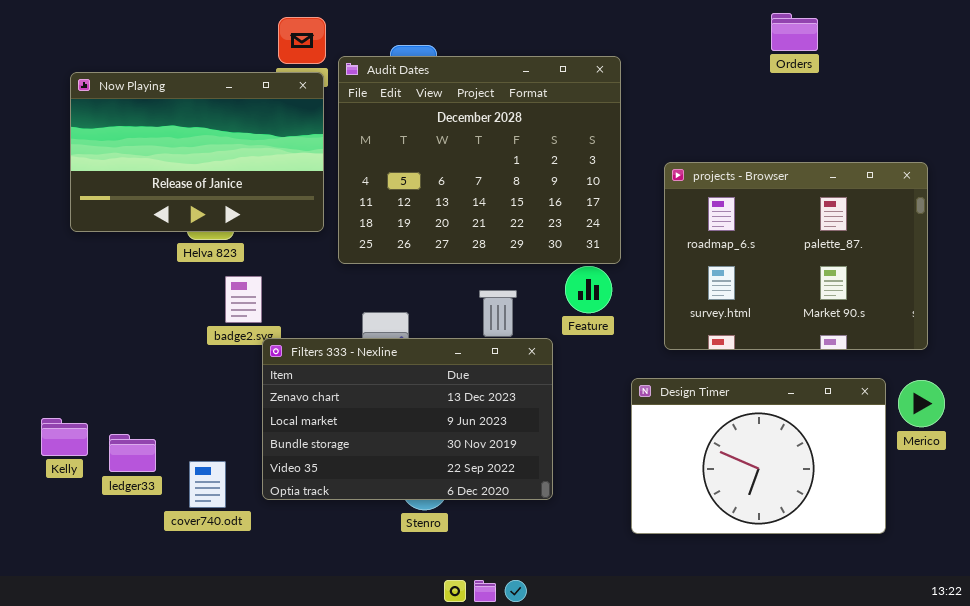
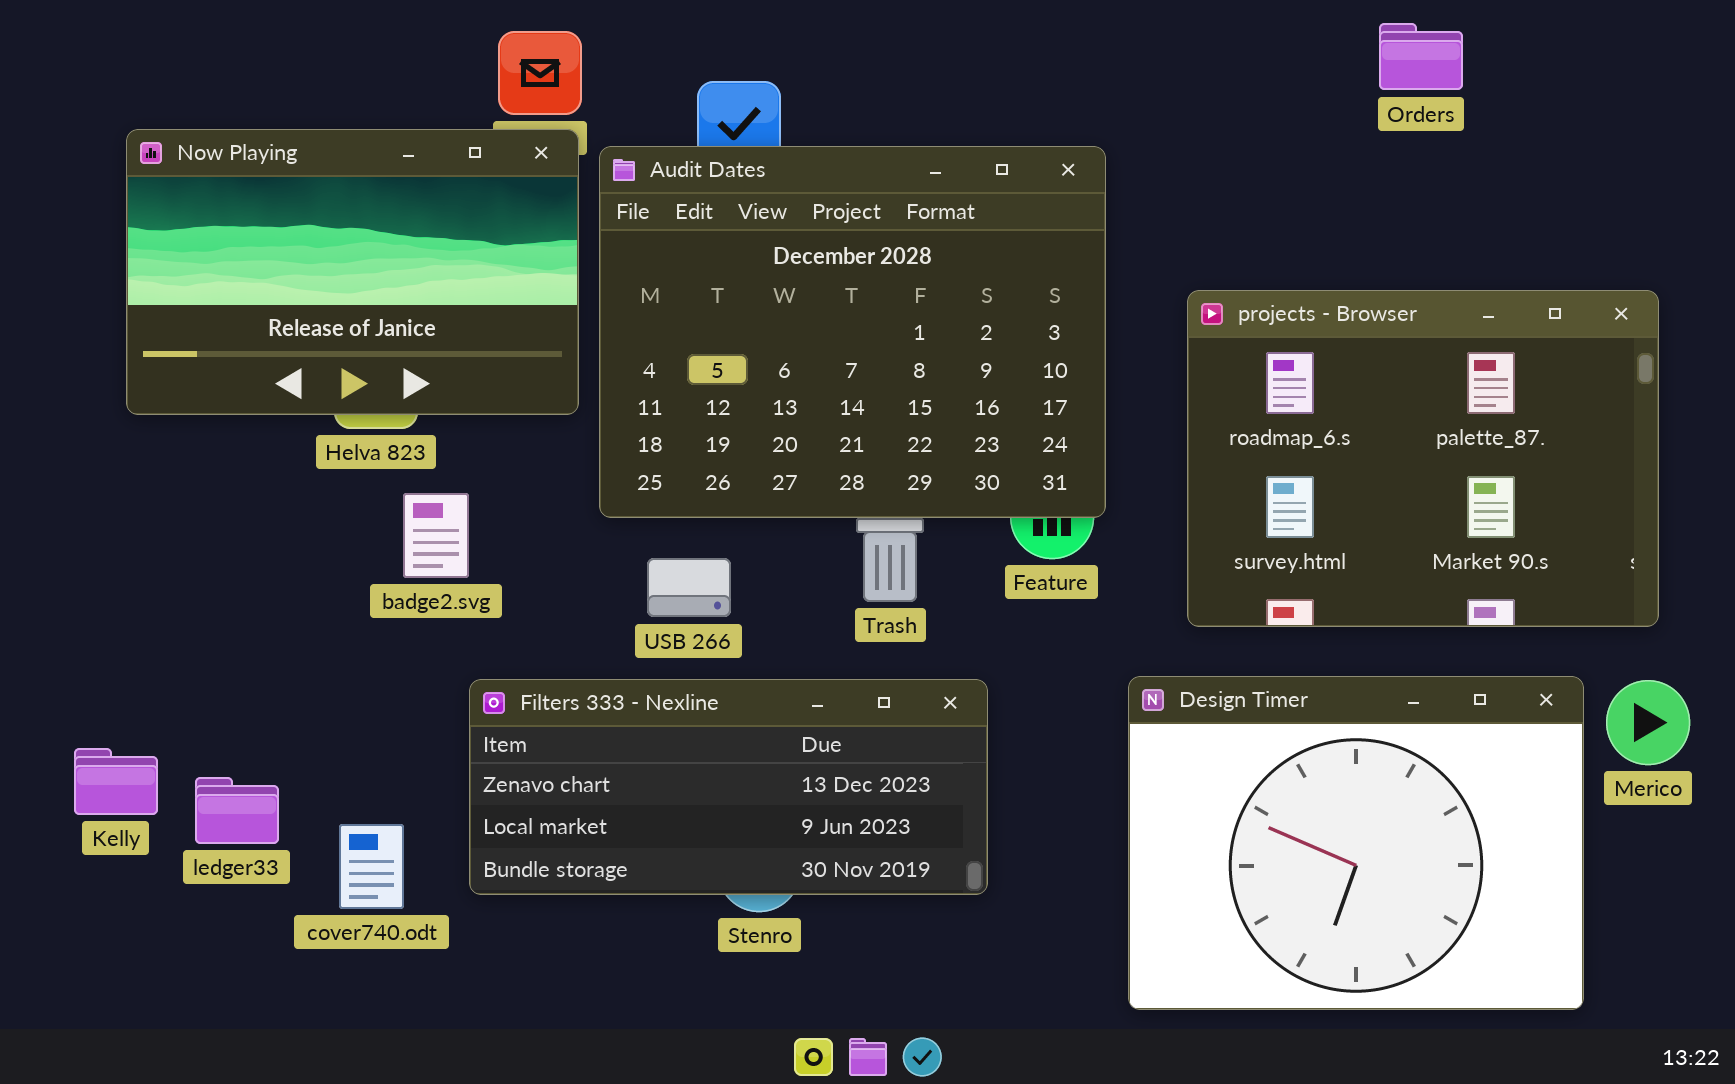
Audit Dates: [338,56,621,264] -> [599,146,1106,518], moved
Filters 333 - Nexline: [262,338,553,500] -> [469,679,988,895], resized
Design Timer: [631,378,886,534] -> [1128,676,1584,1010], resized

